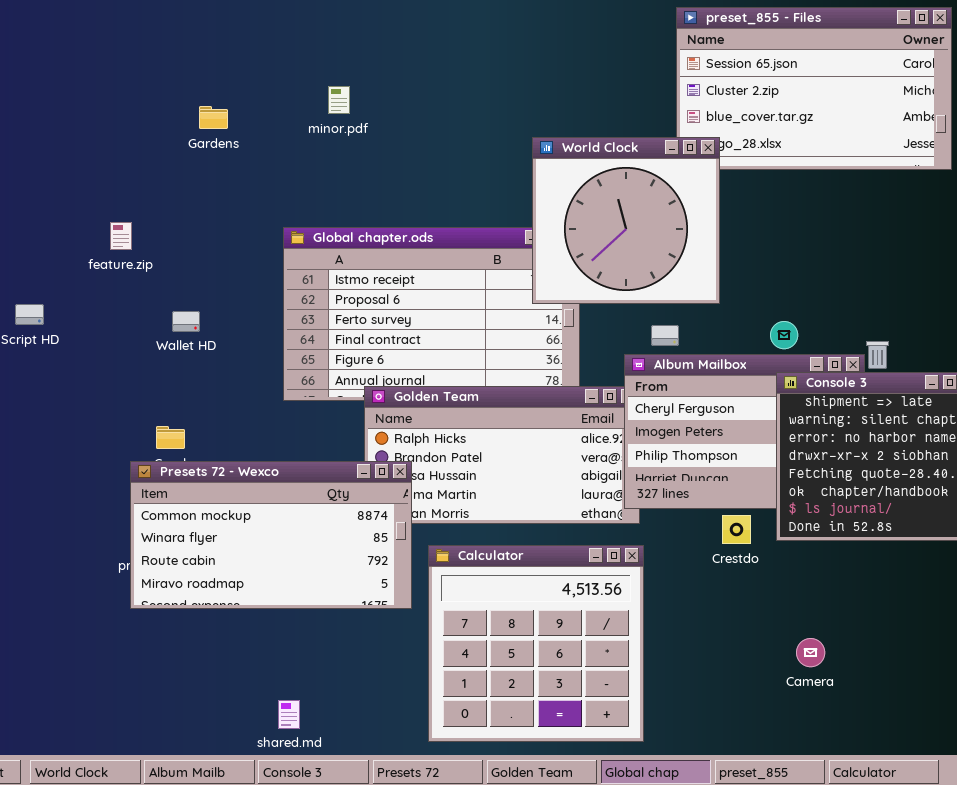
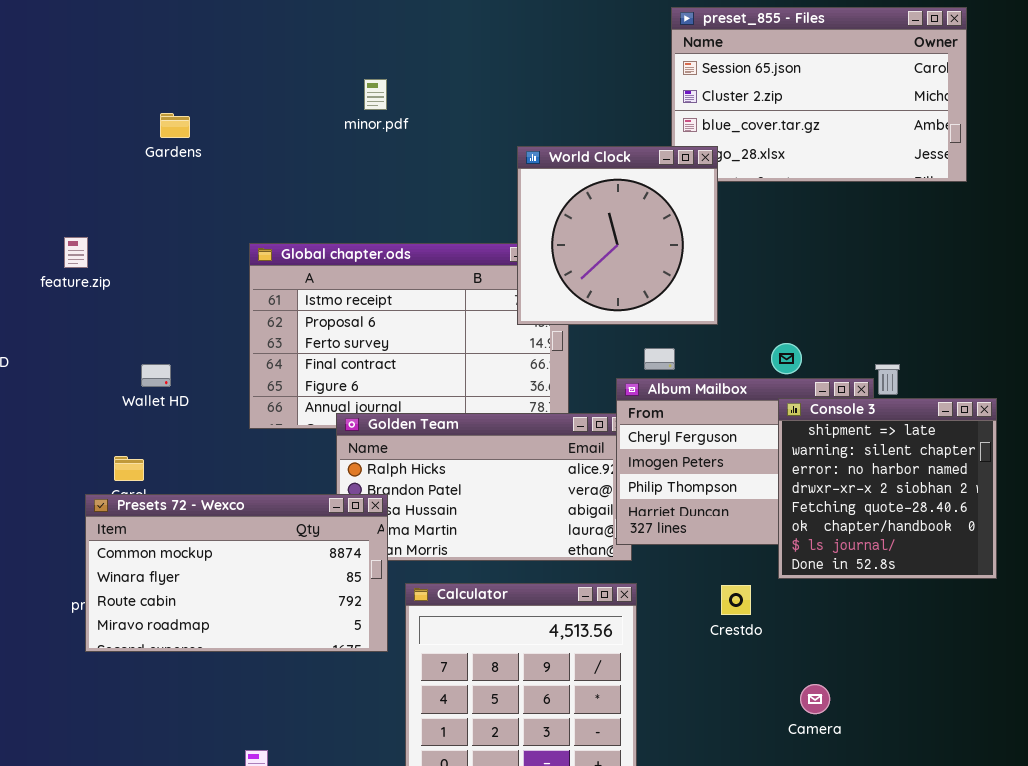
minor.pdf: [328,86,350,114] -> [364,79,387,110], moved
Wallet HD: [172,311,200,332] -> [141,364,171,387], moved
Crestdo: [722,515,751,544] -> [721,585,751,615], moved

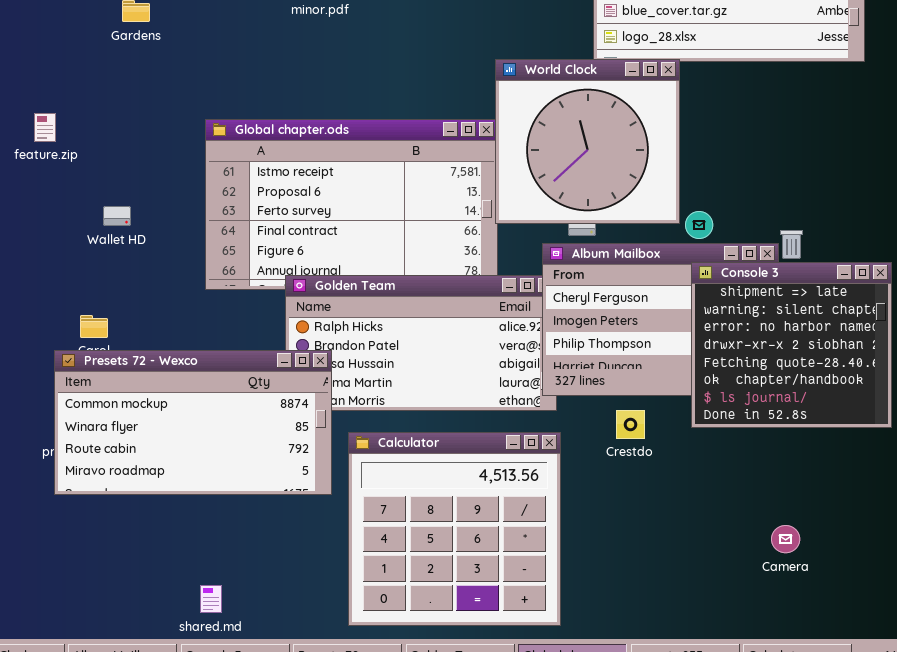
World Clock: [517,146,718,325] -> [495,59,680,224], moved
Wallet HD: [141,364,171,387] -> [103,206,131,226], moved
Crestdo: [721,585,751,615] -> [616,410,645,439], moved
Camera: [800,684,830,714] -> [771,525,800,553], moved

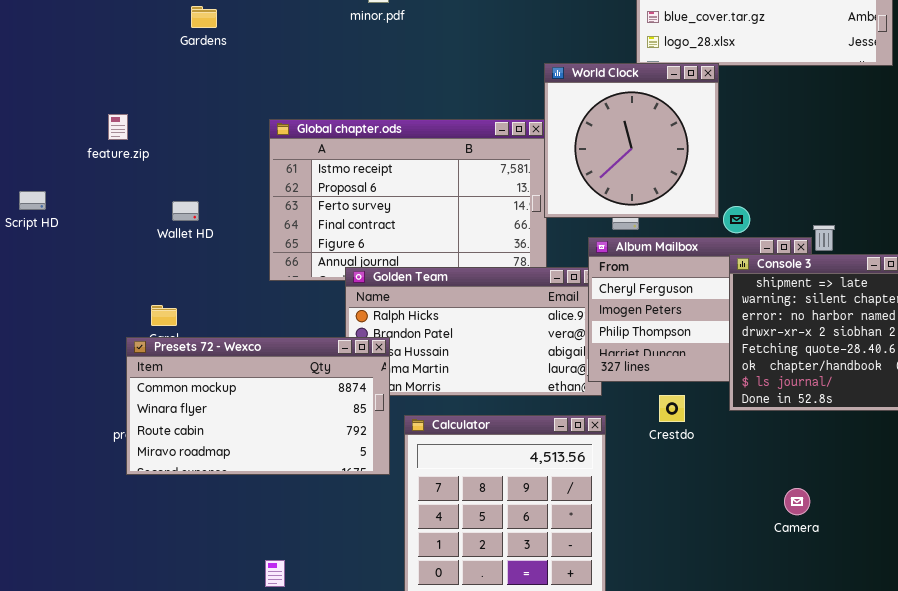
Camera: [771,525,800,553] -> [784,488,810,515], moved

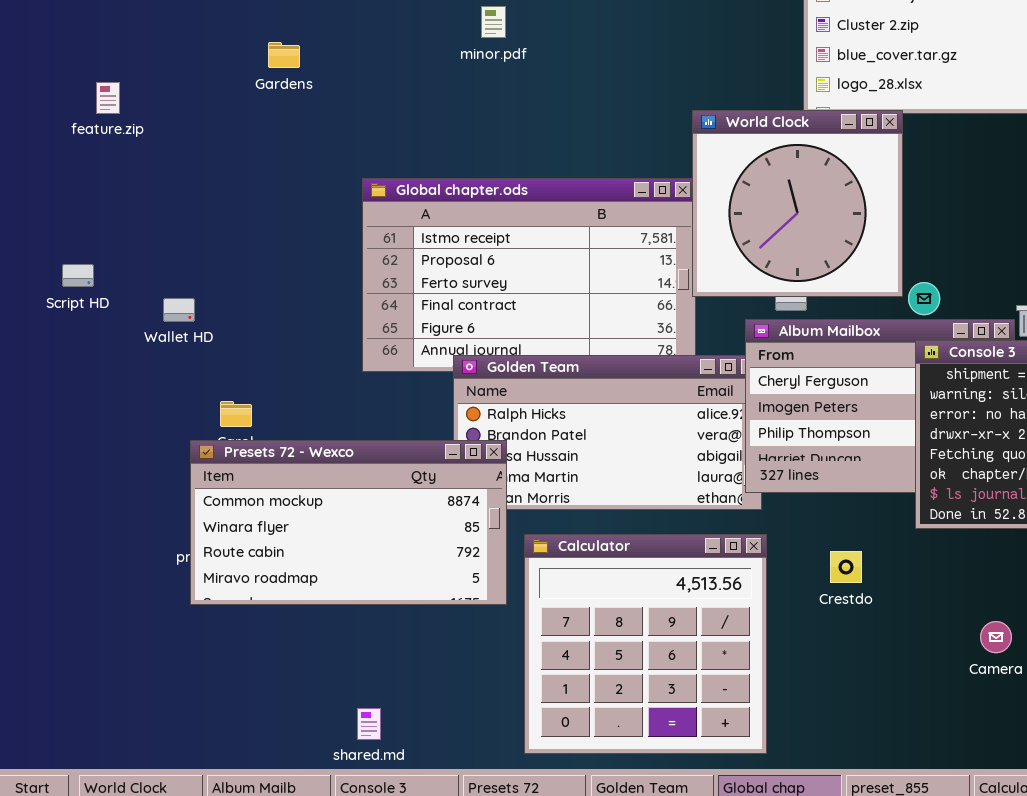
feature.zip: [108,114,128,140] -> [96,82,120,114], moved
Wallet HD: [172,201,199,221] -> [163,298,195,322], moved
Crestdo: [659,395,685,422] -> [830,551,862,583], moved

